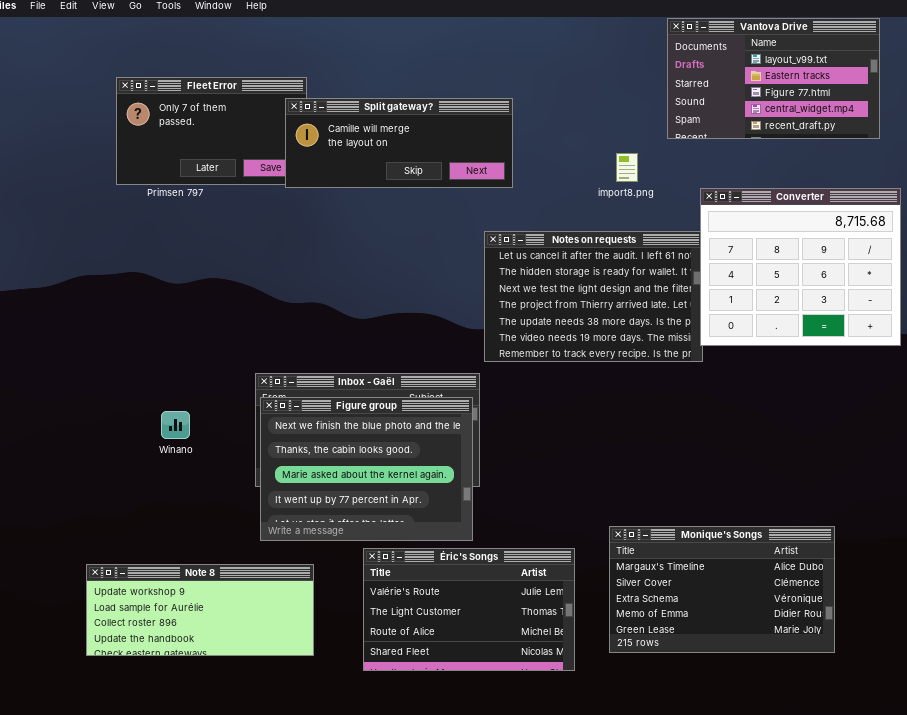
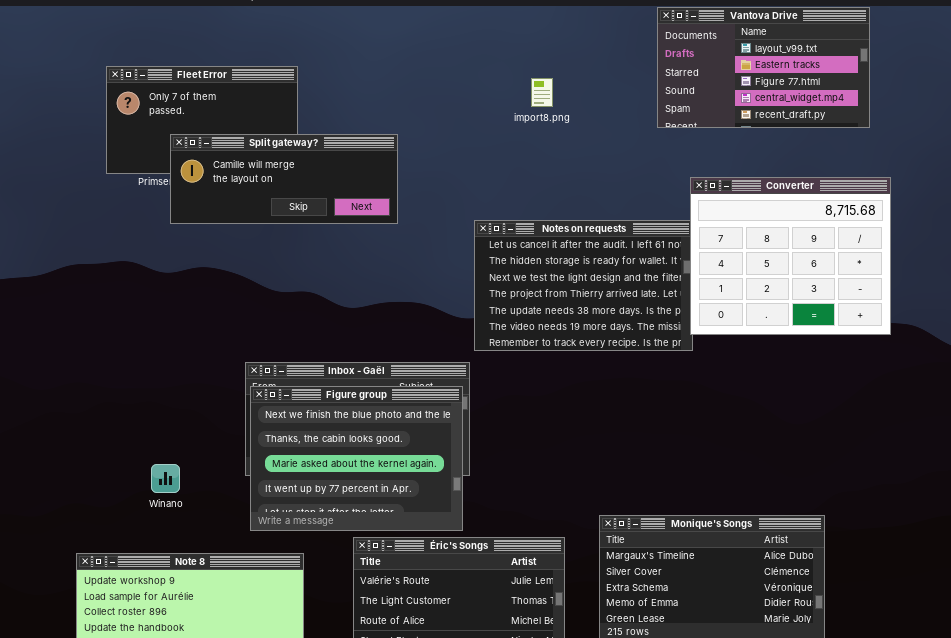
Split gateway?: [285,98,513,188] -> [170,134,398,224], moved
import8.png: [616,153,638,182] -> [531,78,553,107], moved
Winano: [161,411,190,439] -> [151,464,180,493], moved

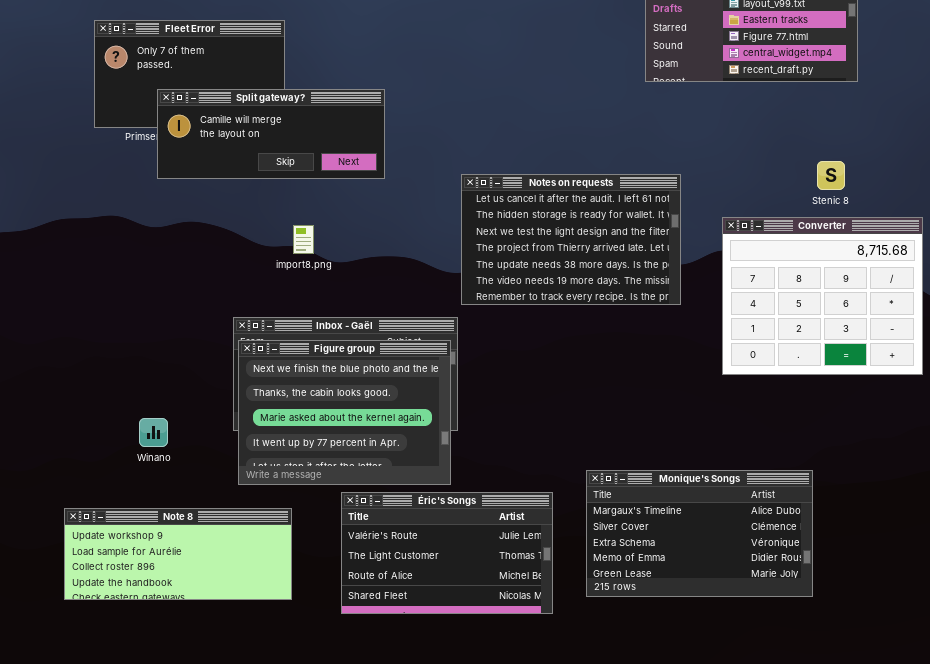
import8.png: [531,78,553,107] -> [293,225,314,254], moved
Converter: [690,177,891,335] -> [722,217,923,375], moved

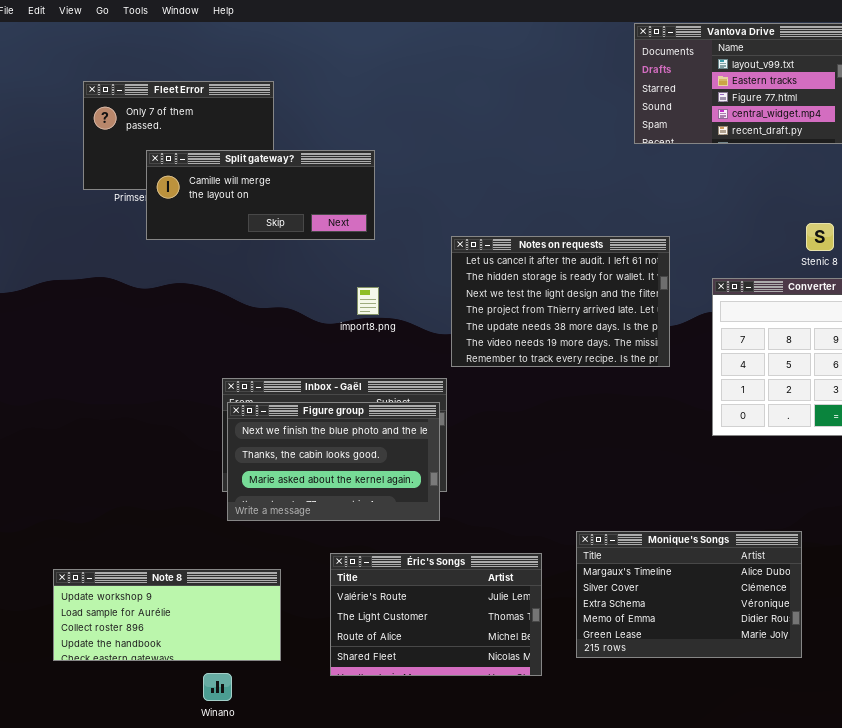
import8.png: [293,225,314,254] -> [357,287,379,315], moved
Figure group: [238,340,451,485] -> [227,402,440,521], resized
Winano: [139,418,168,447] -> [203,673,232,701], moved

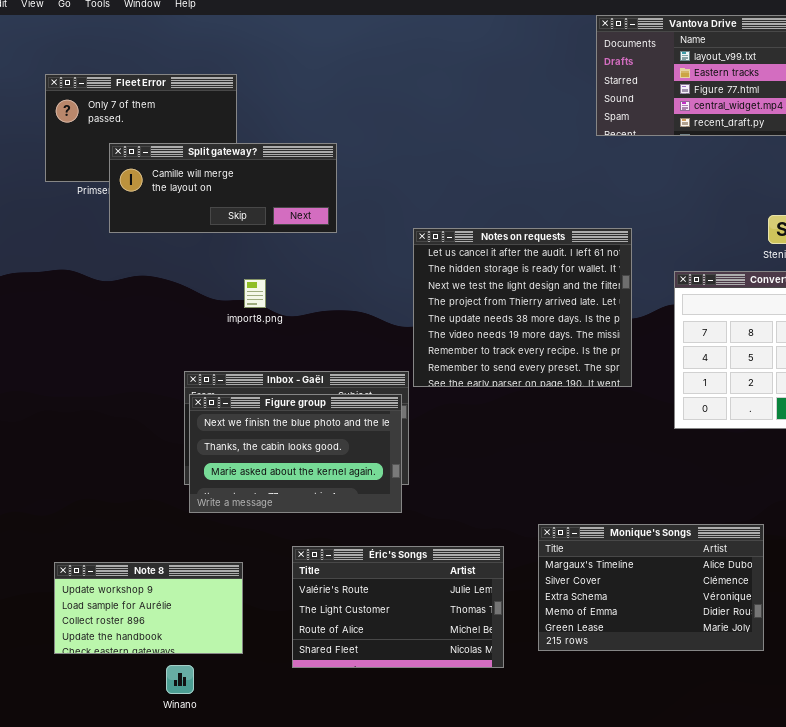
Notes on requests: [451,236,670,367] -> [413,228,632,387], resized
import8.png: [357,287,379,315] -> [244,279,266,308], moved
Note 8: [53,569,281,661] -> [54,562,243,654], resized

